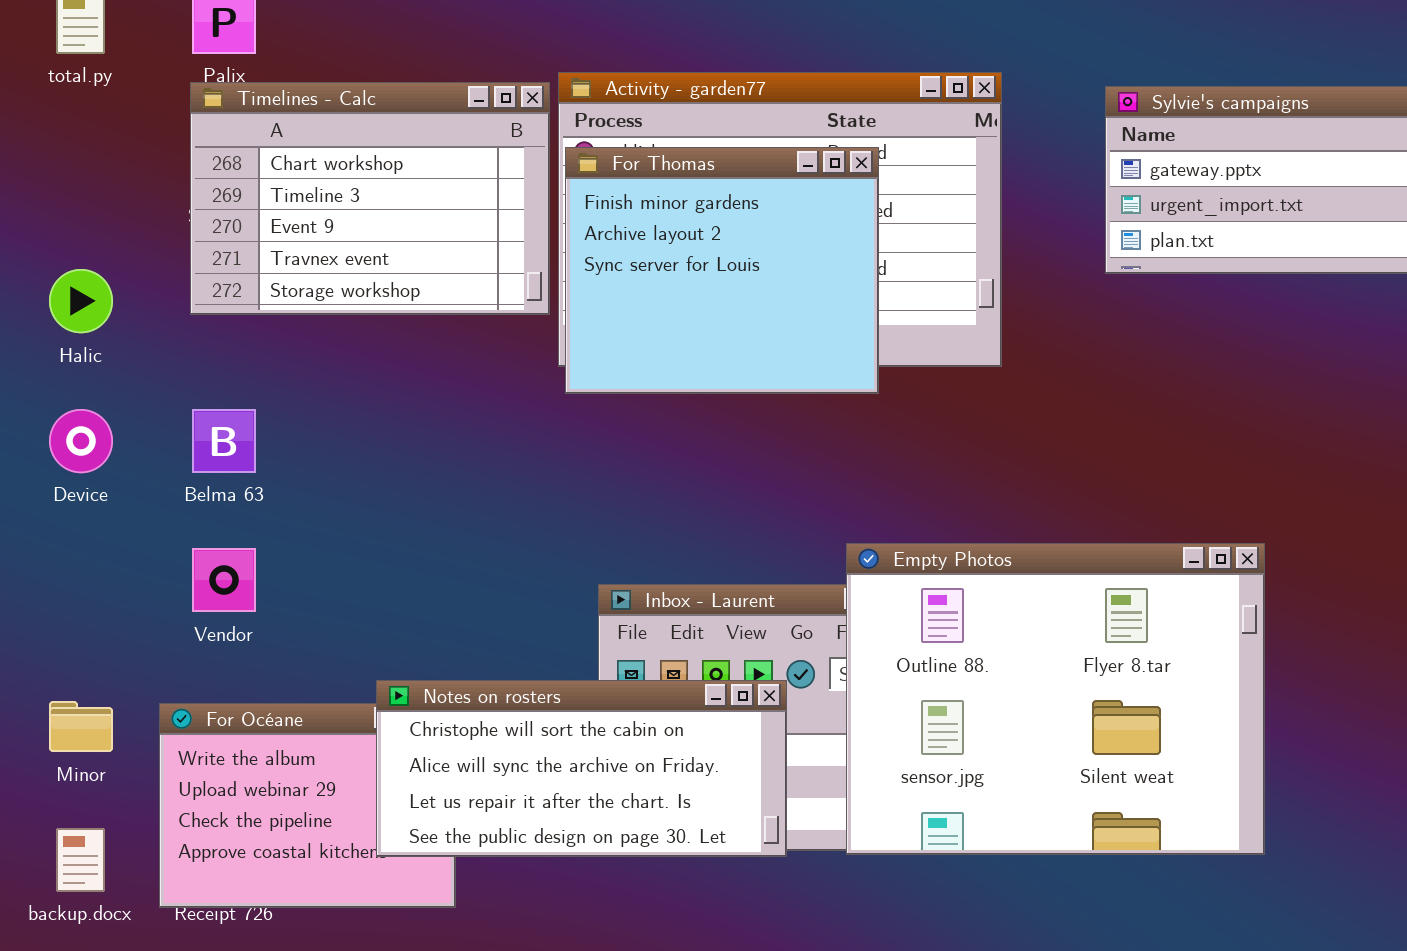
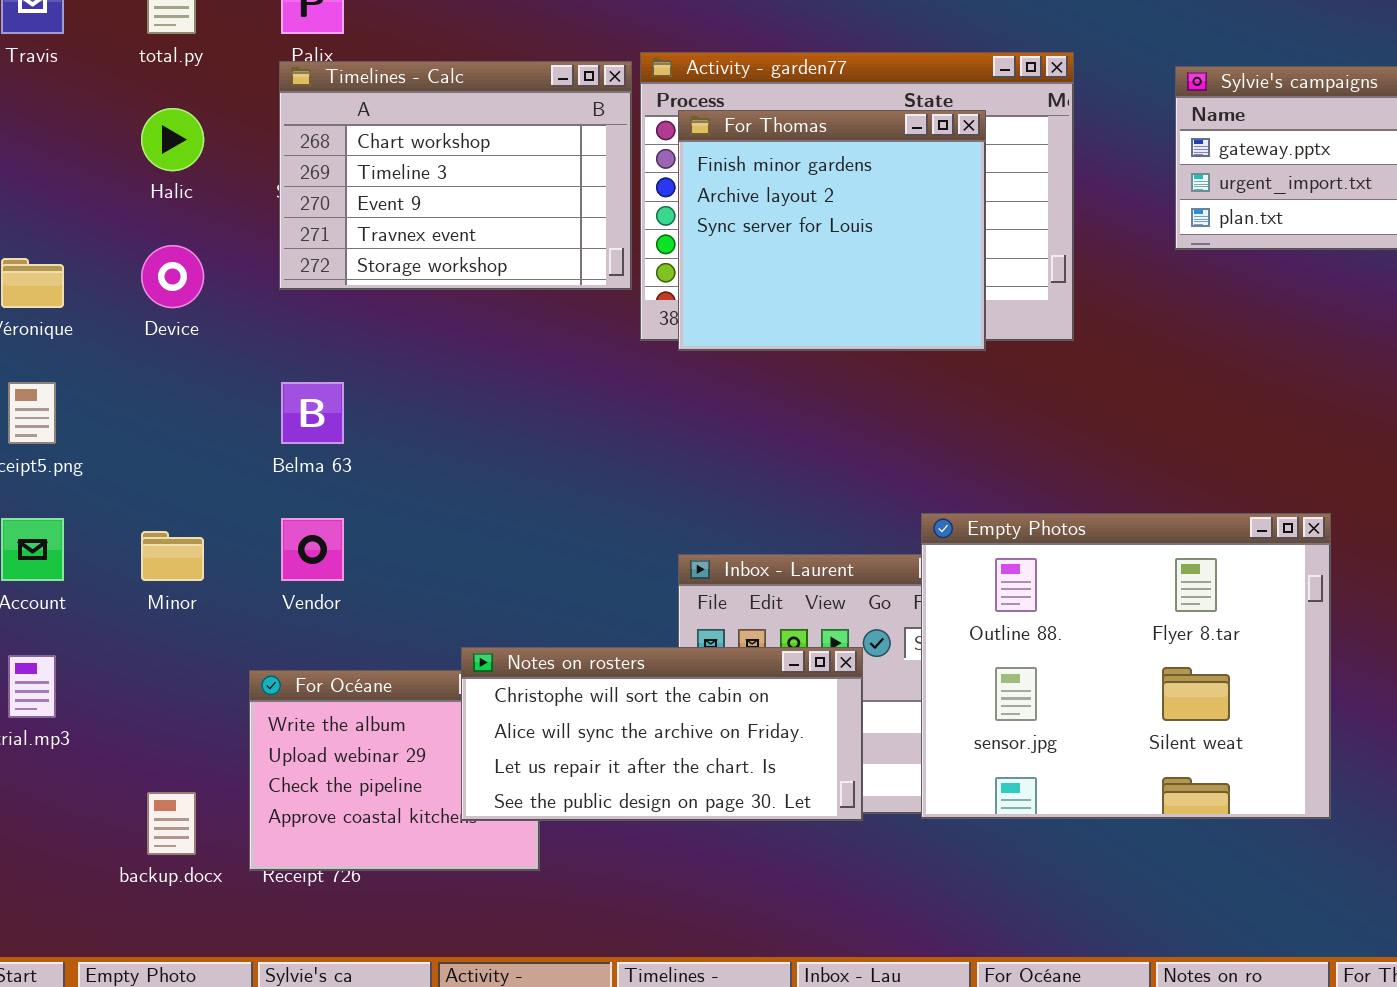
For Thomas: [565,147,879,394] -> [678,110,986,351], moved
Halic: [49,269,113,333] -> [141,108,204,171], moved
Device: [49,409,113,473] -> [141,245,204,308], moved
Minor: [49,701,113,752] -> [141,531,204,581], moved

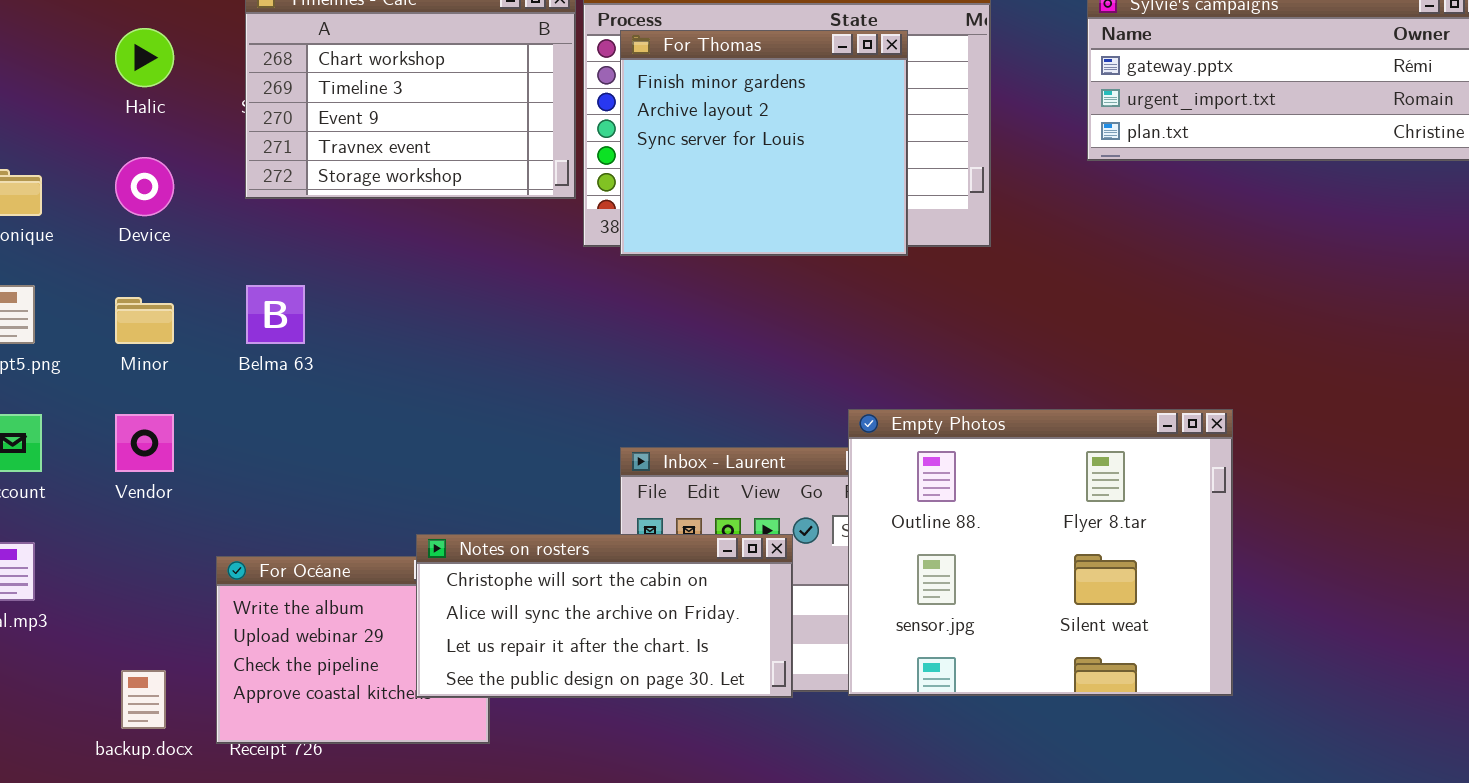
Vendor: [281,518,344,581] -> [115,414,174,472], moved
Minor: [141,531,204,581] -> [115,297,174,344], moved

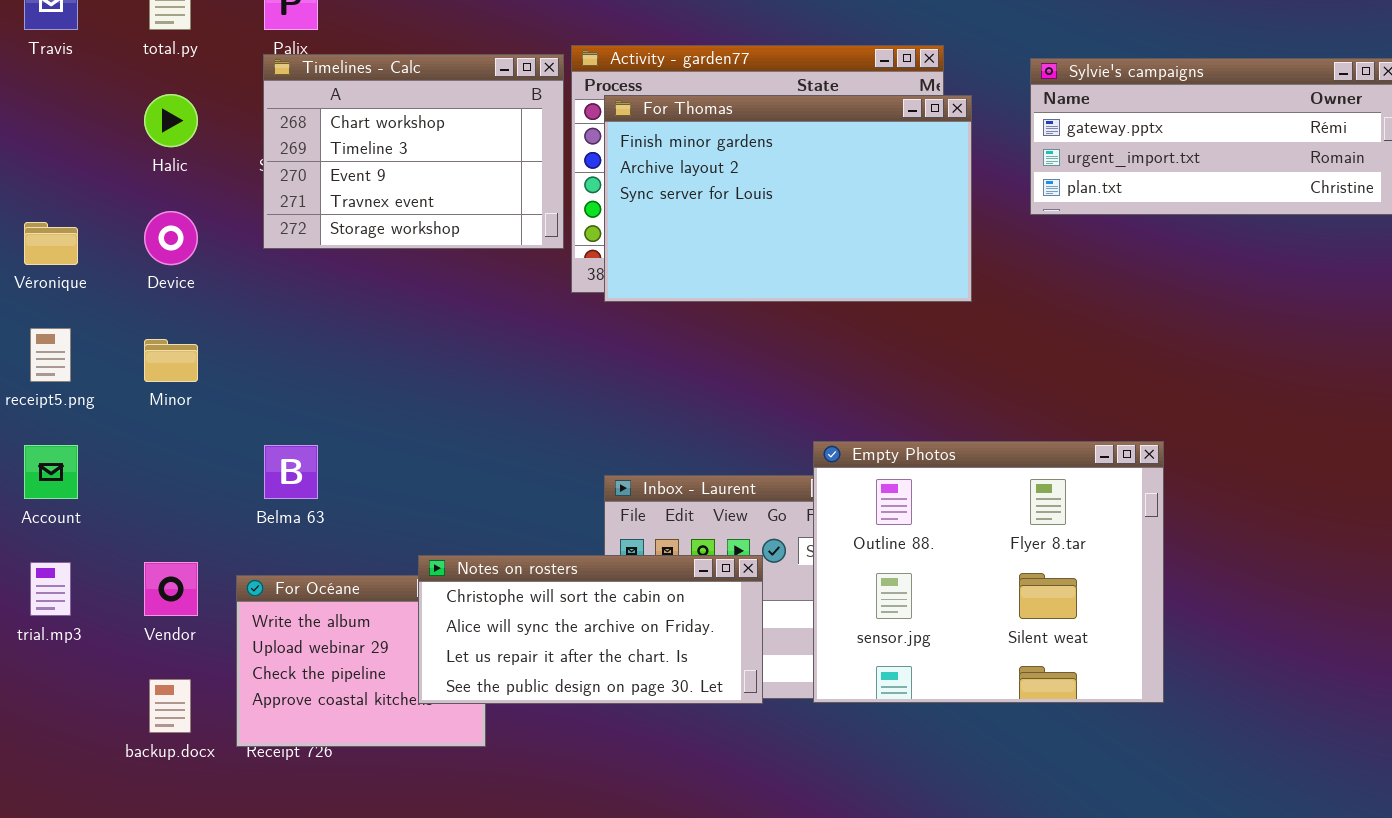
For Thomas: [620,30,908,256] -> [604,95,972,302], resized
Belma 63: [246,285,305,344] -> [264,445,318,499], moved
Vendor: [115,414,174,472] -> [144,562,198,616], moved

